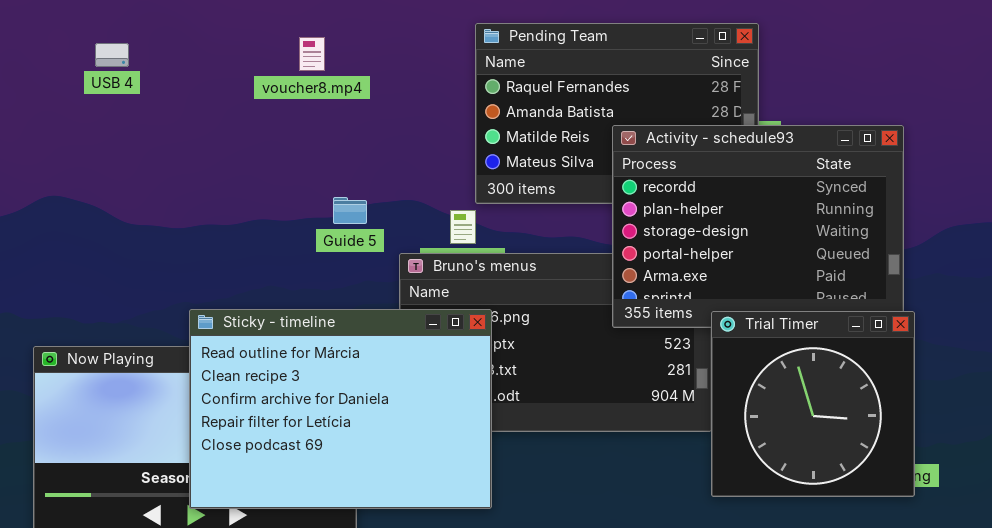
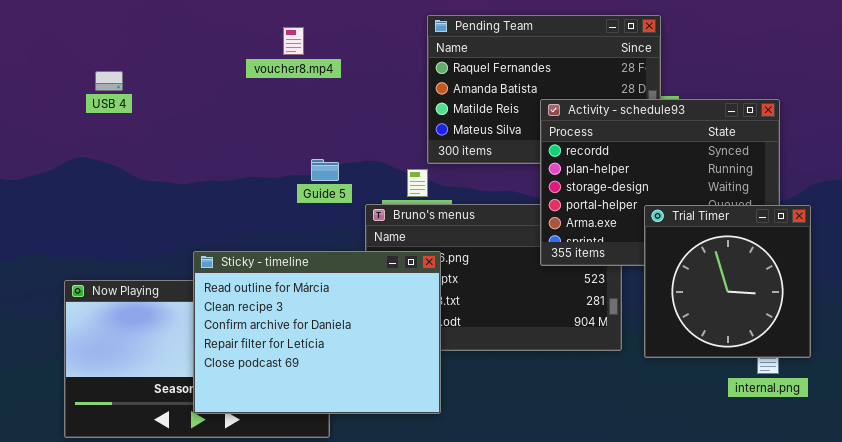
USB 4: [95,43,129,67] -> [95,71,123,91], moved
Trial Timer: [711,311,915,497] -> [644,205,811,358], moved

